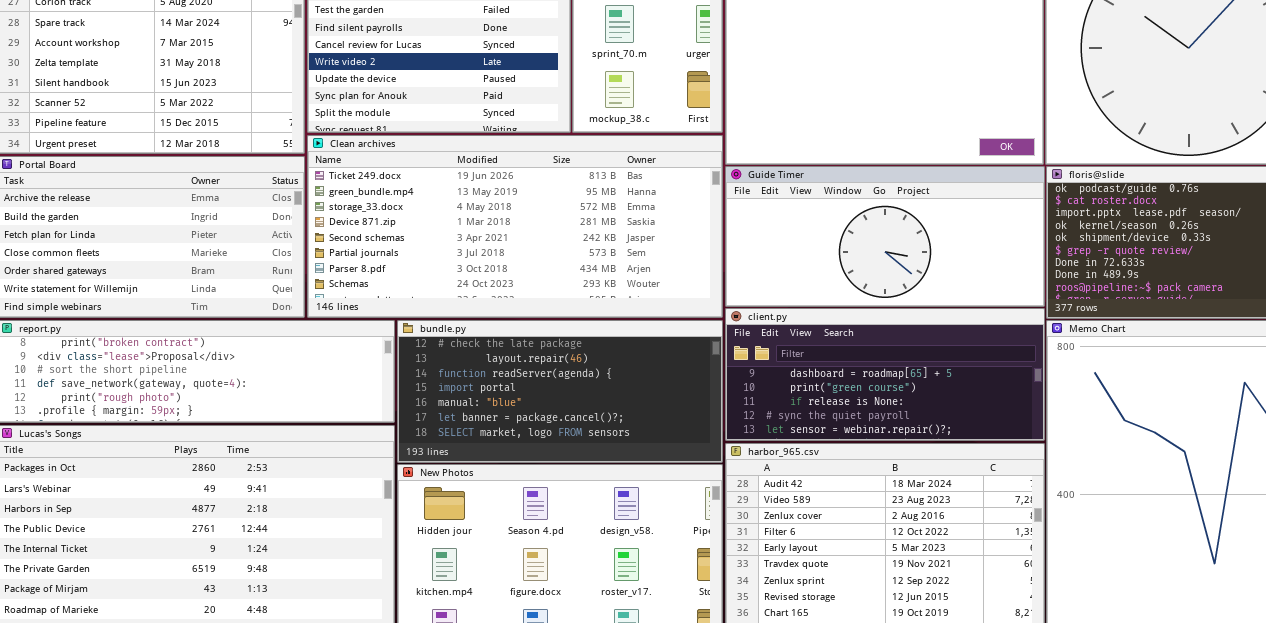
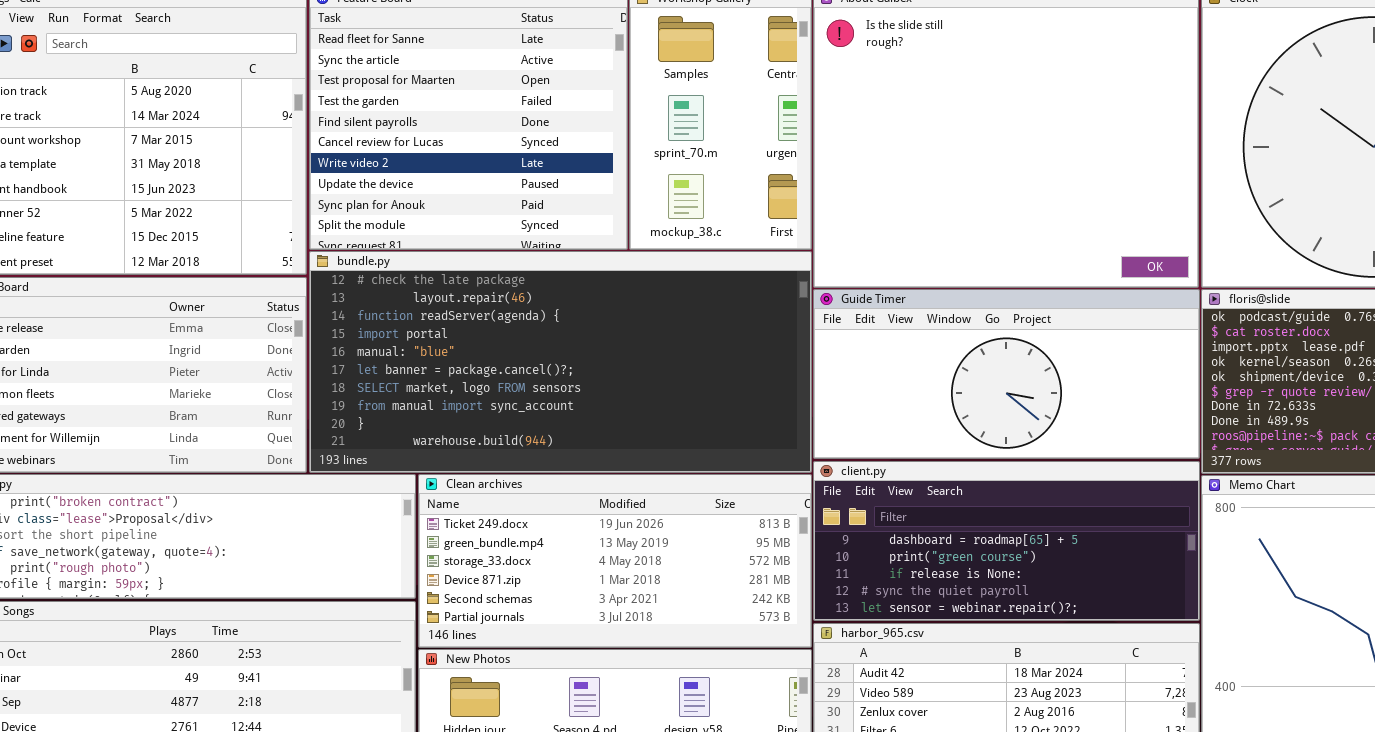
Clean archives: [307,135,723,318] -> [418,474,812,648], moved, resized
bundle.py: [397,320,723,463] -> [309,251,812,473], moved, resized

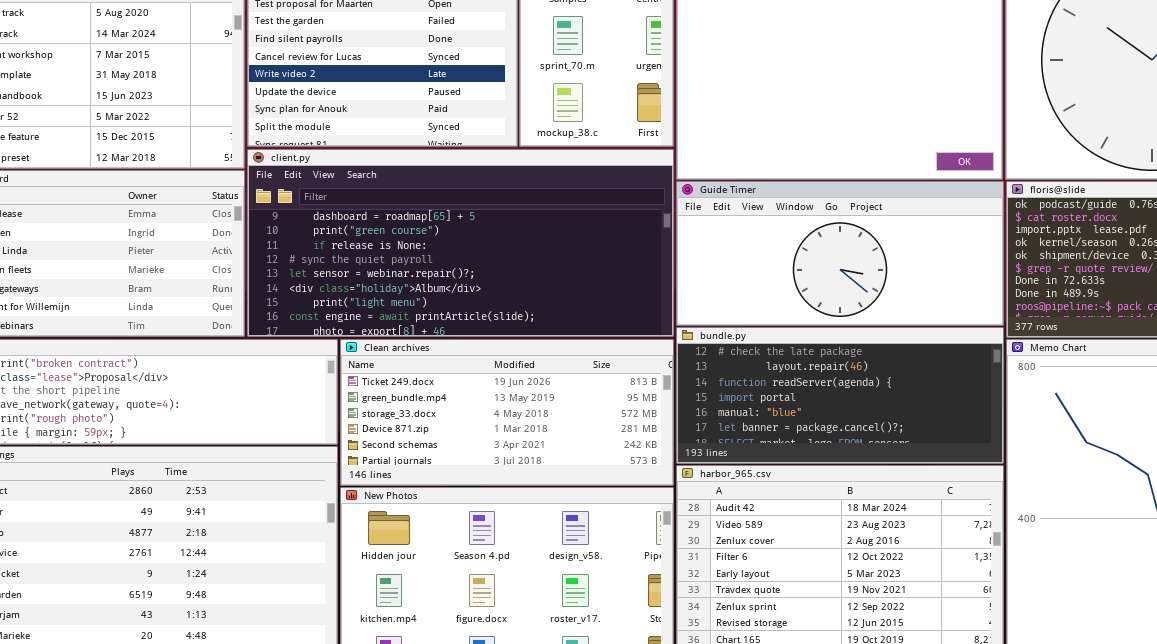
bundle.py: [309,251,812,473] -> [676,327,1004,464], moved, resized
client.py: [813,461,1200,621] -> [247,149,674,337], moved, resized

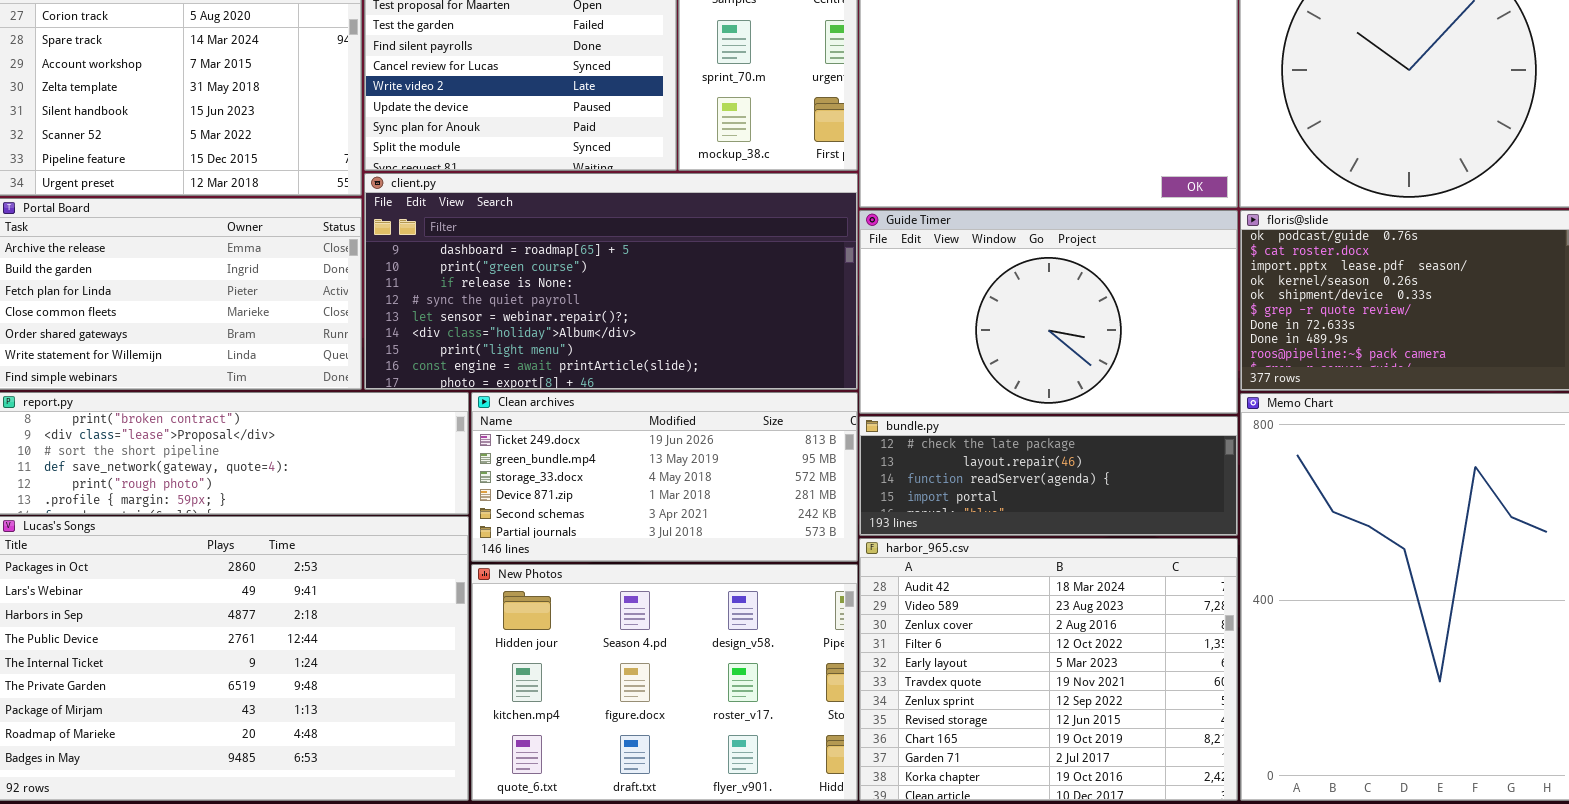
Guide Timer: [676,181,1004,326] -> [859,210,1238,414], resized
bundle.py: [676,327,1004,464] -> [859,416,1238,536], resized

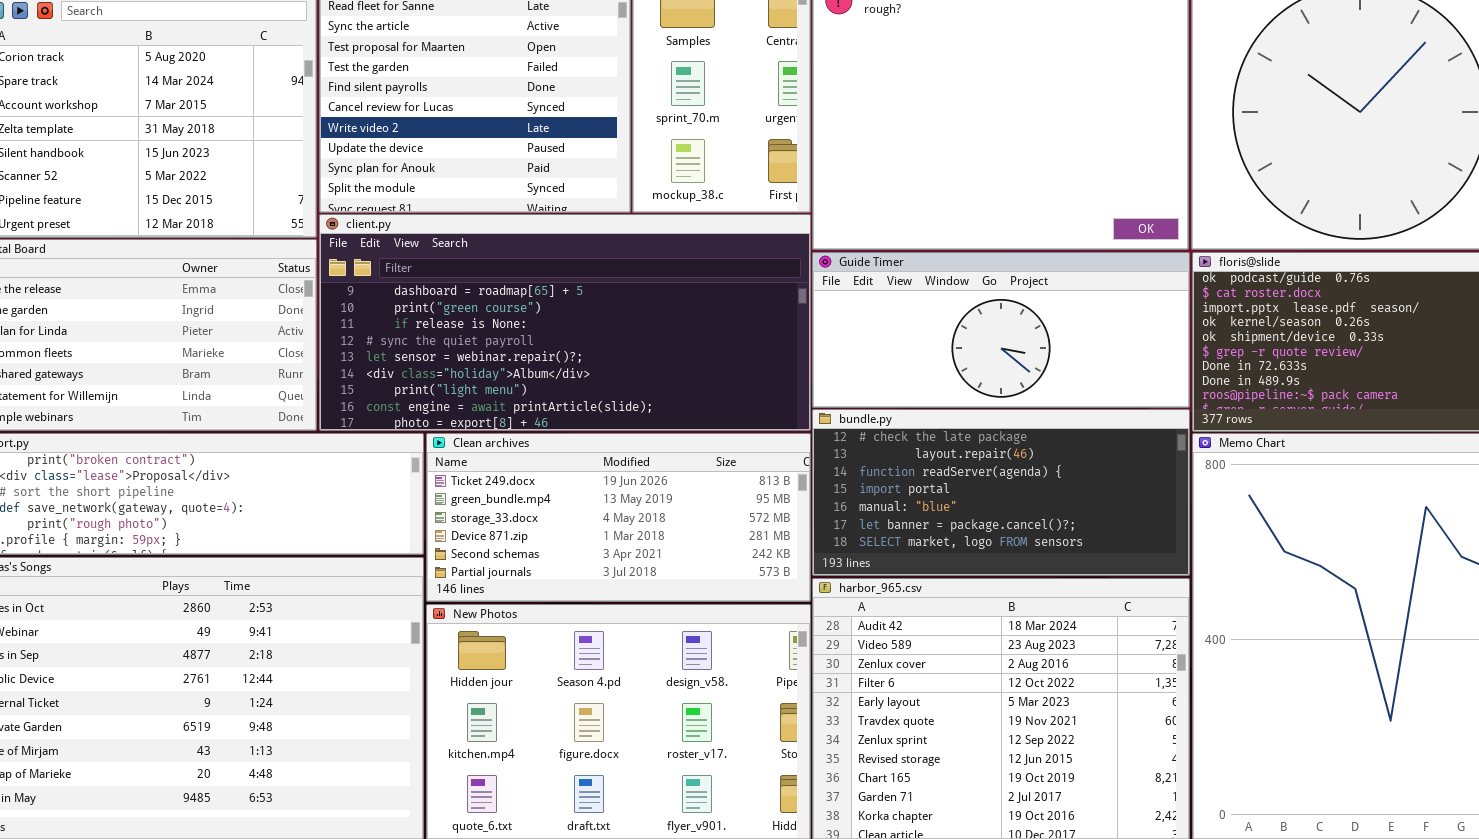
Guide Timer: [859,210,1238,414] -> [812,252,1190,408], resized
bundle.py: [859,416,1238,536] -> [812,409,1190,576], resized

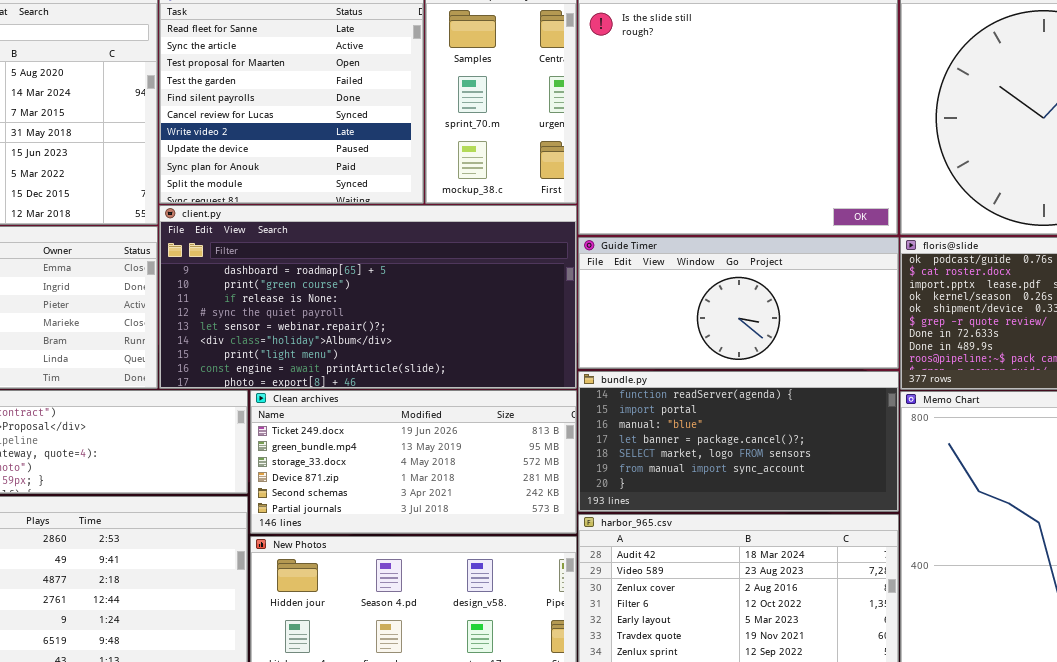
bundle.py: [812,409,1190,576] -> [578,371,899,512], scrolled down 2 rows

